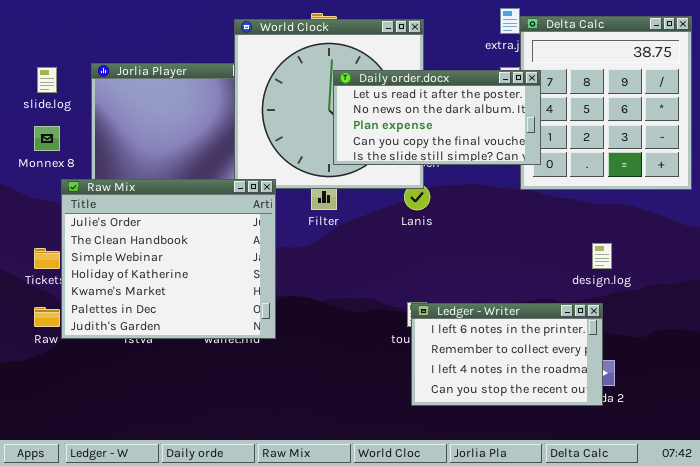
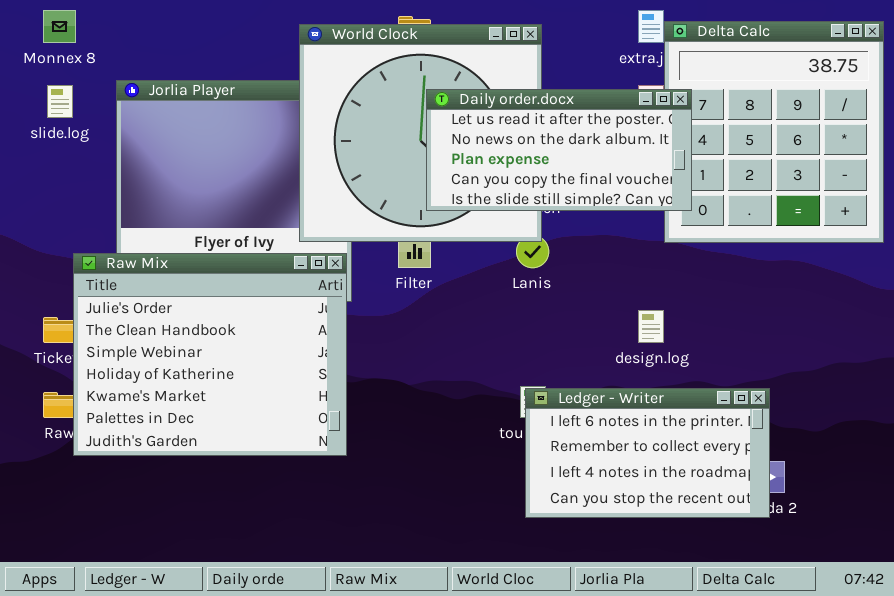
Monnex 8: [34,126,60,151] -> [43,10,76,43], moved
Raw Mix: [61,179,276,339] -> [73,253,347,456], moved
design.log: [592,243,612,269] -> [638,310,664,343], moved

